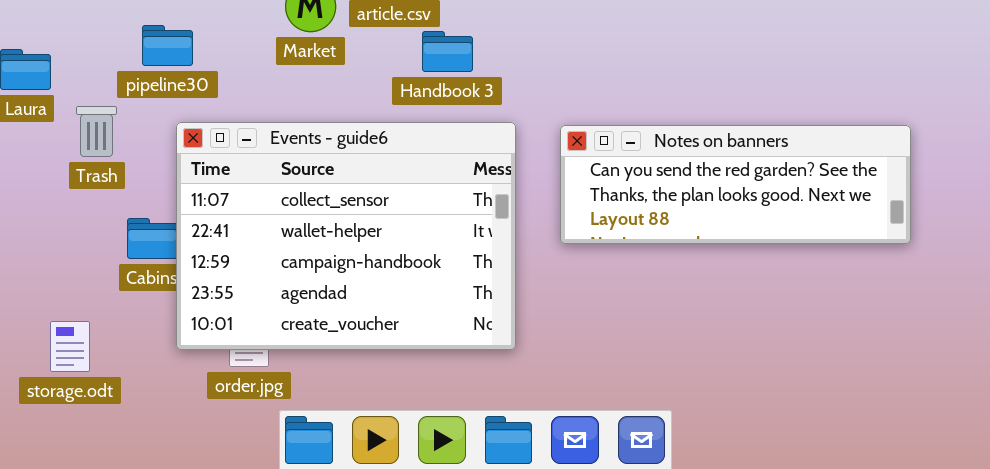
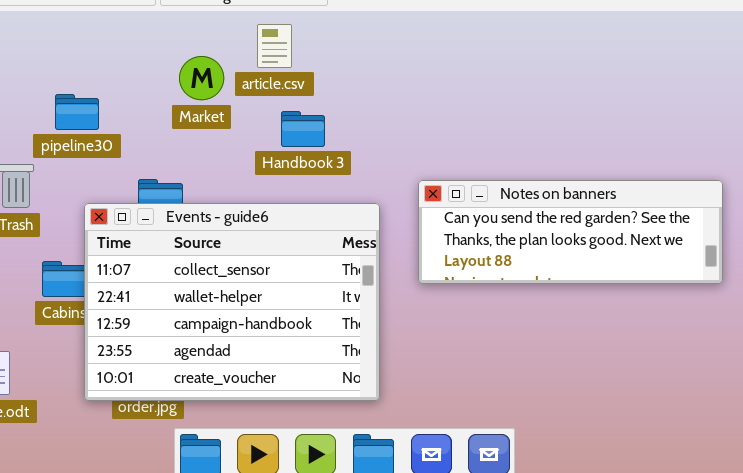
Handbook 3: [422,31,473,72] -> [281,111,325,147], moved
Events - guide6: [176,122,516,350] -> [84,203,380,401], moved

